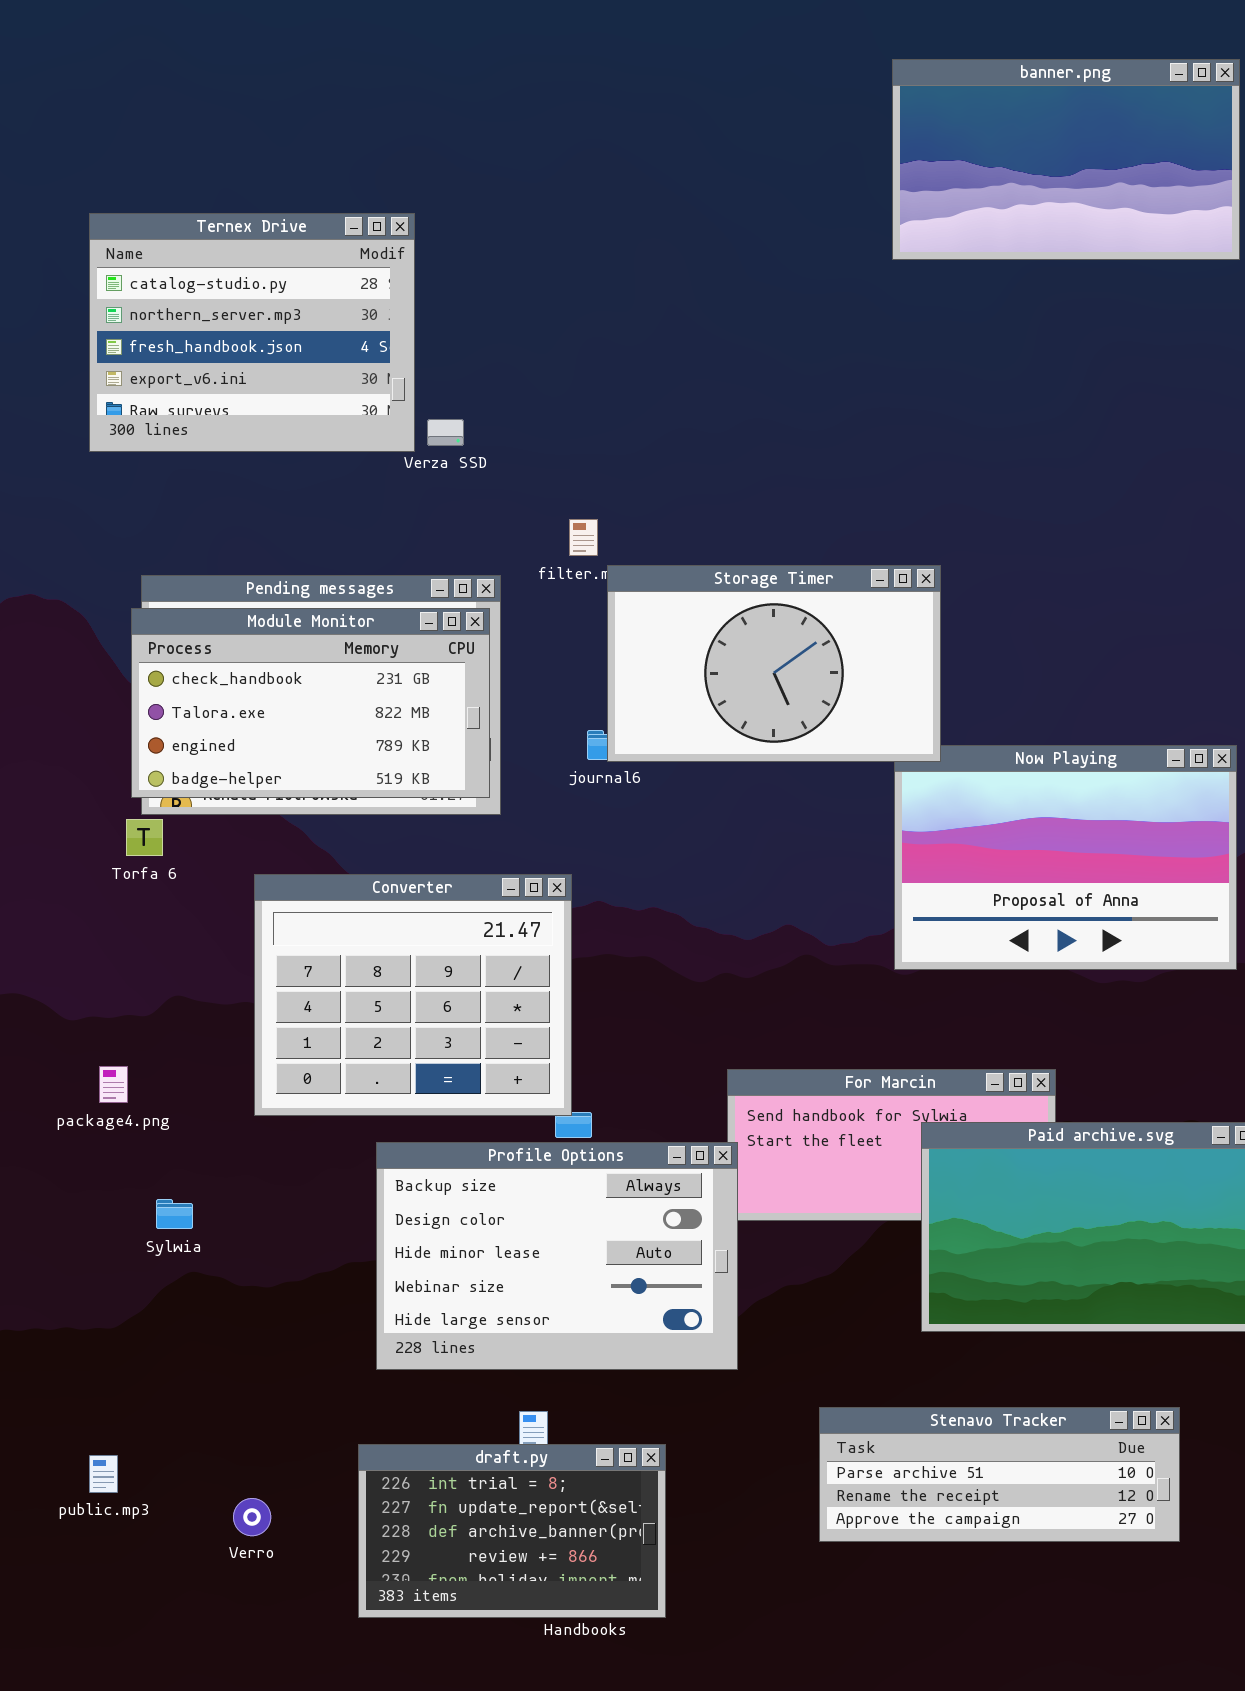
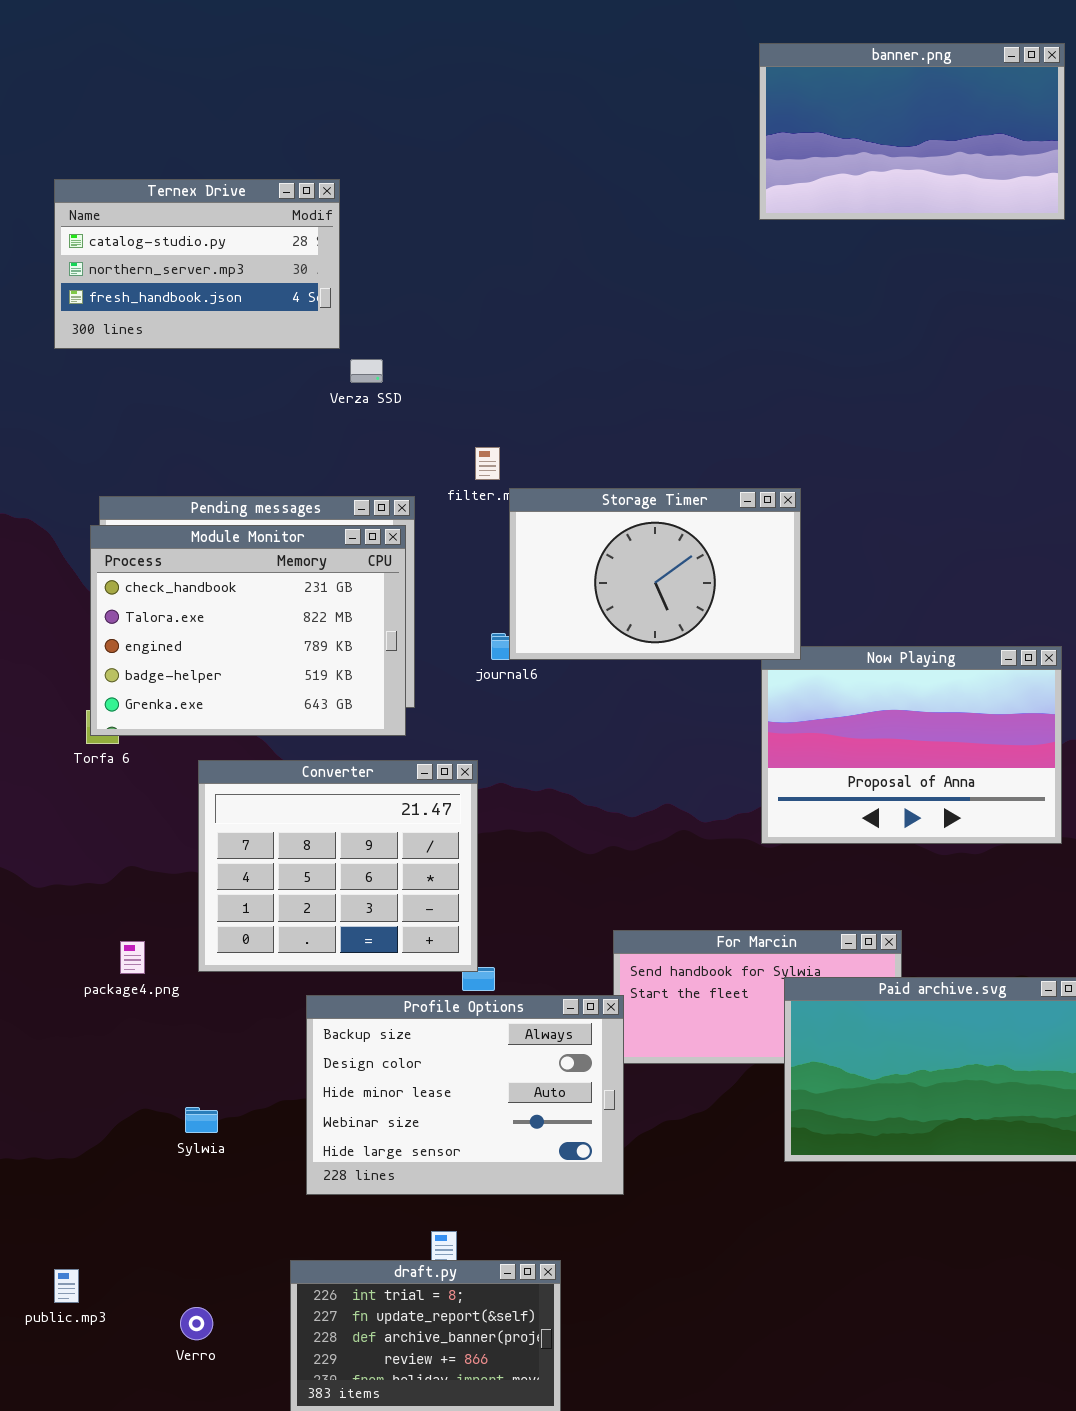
Ternex Drive: [89,213,415,452] -> [54,179,340,349], resized
Module Monitor: [131,608,490,798] -> [90,525,406,736], resized
package4.png: [99,1066,128,1103] -> [120,941,145,974], moved
Sylwia: [156,1199,193,1229] -> [185,1107,218,1133], moved
Stenavo Tracker: [819,1407,1180,1542] -> none, closed

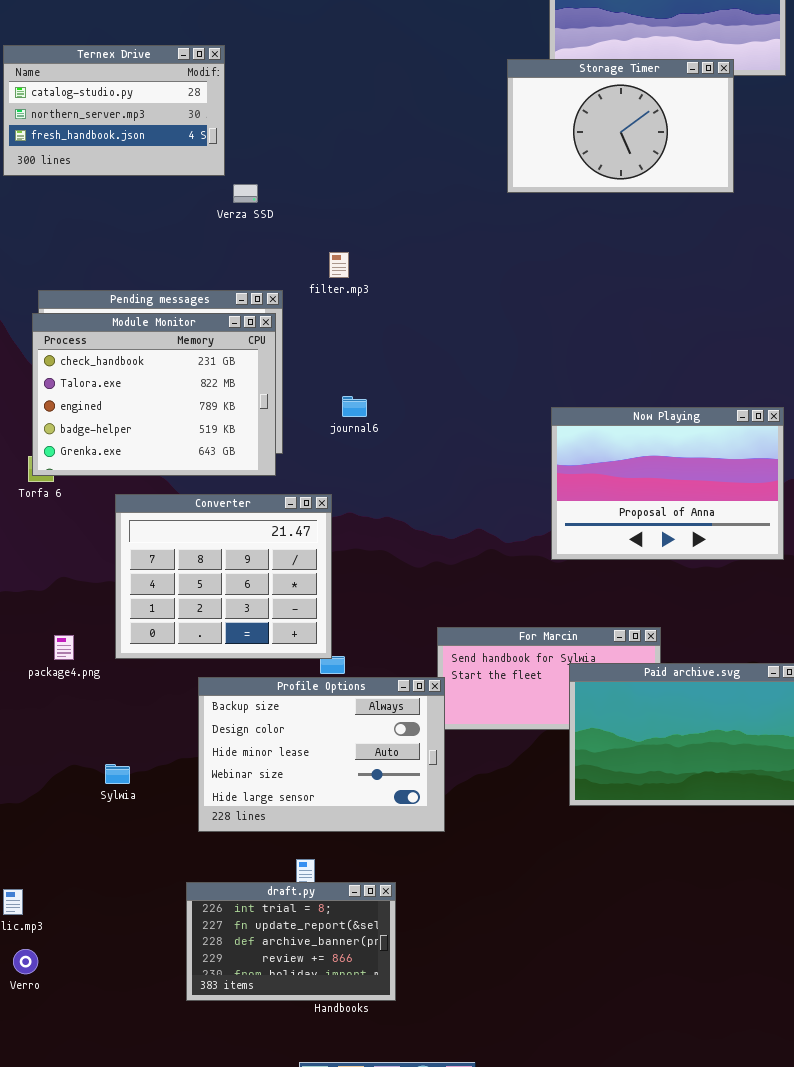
Storage Timer: [509,488,801,660] -> [507,59,734,193], moved
Verro: [180,1307,213,1340] -> [13,949,38,974], moved

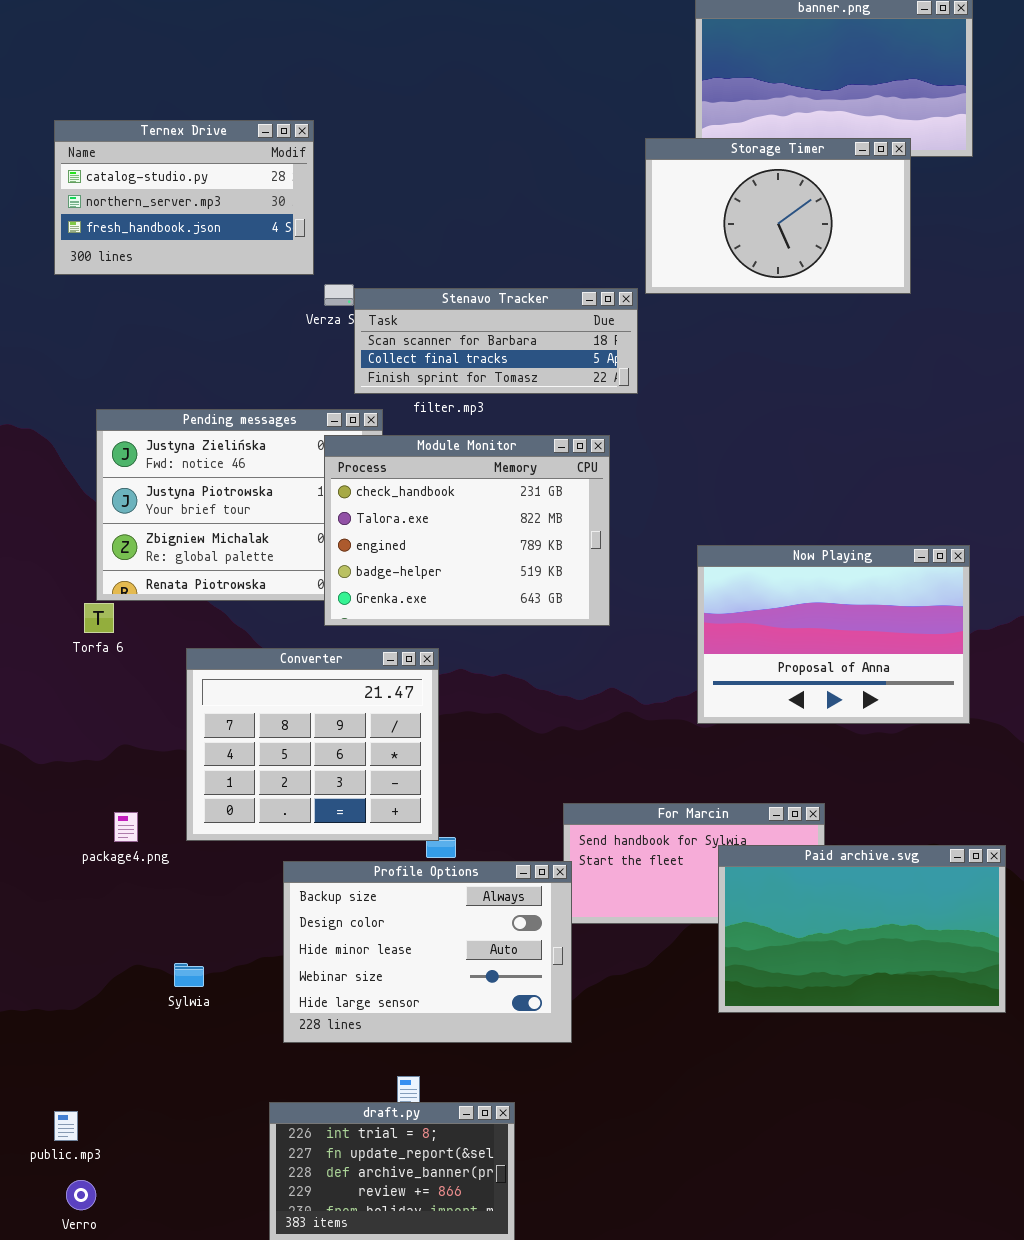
Stenavo Tracker: none -> [354,288,638,394], opened
Module Monitor: [32,313,276,476] -> [324,435,610,626], moved

